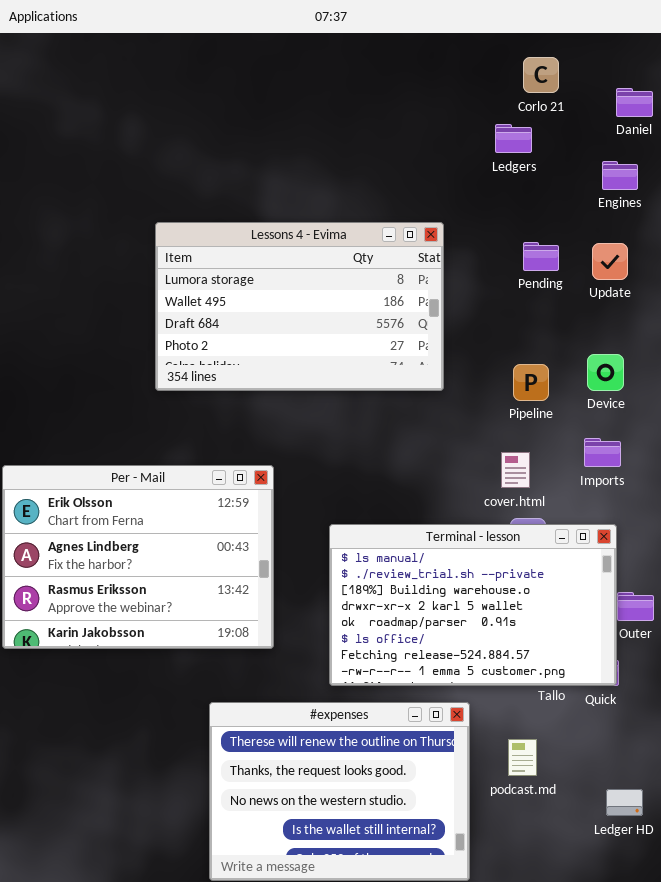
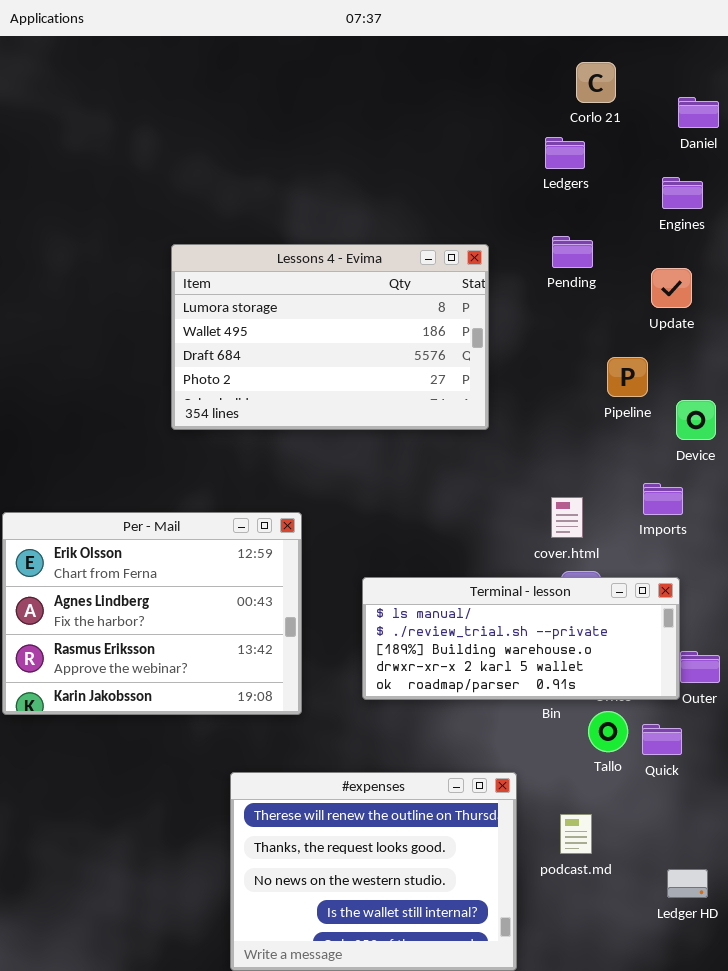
Pending: [523,242,559,271] -> [552,236,593,268], moved
Device: [587,354,624,391] -> [676,400,716,440], moved
Pipeline: [513,364,549,401] -> [607,357,648,397], moved
Terminal - lesson: [329,524,617,686] -> [362,577,680,700], resized

